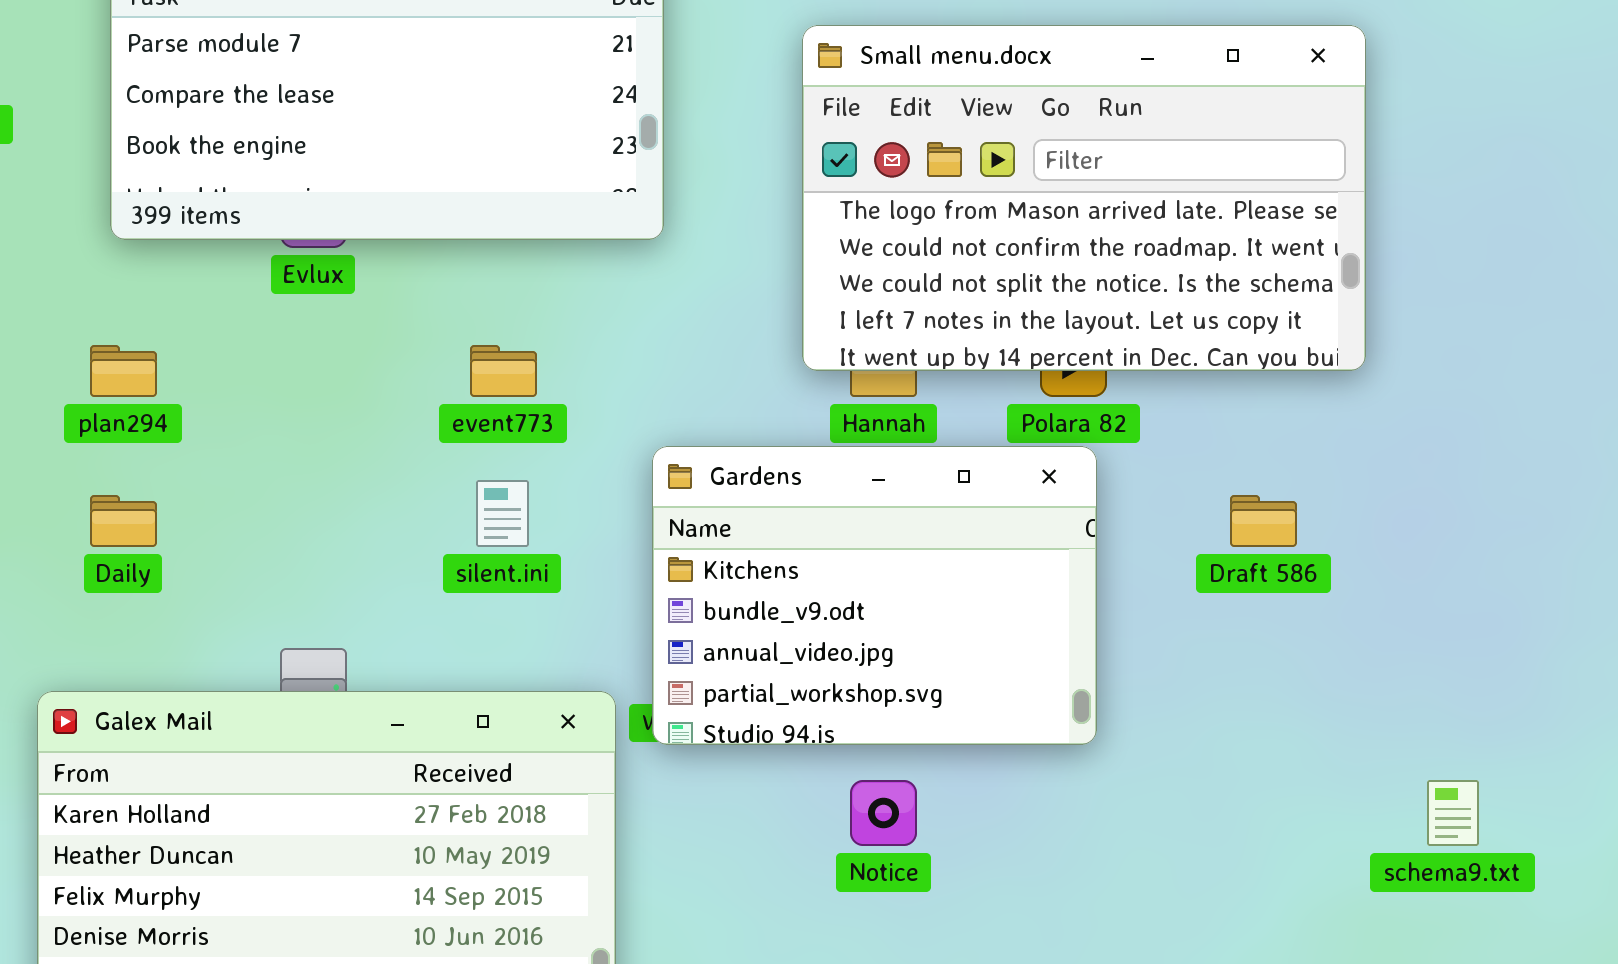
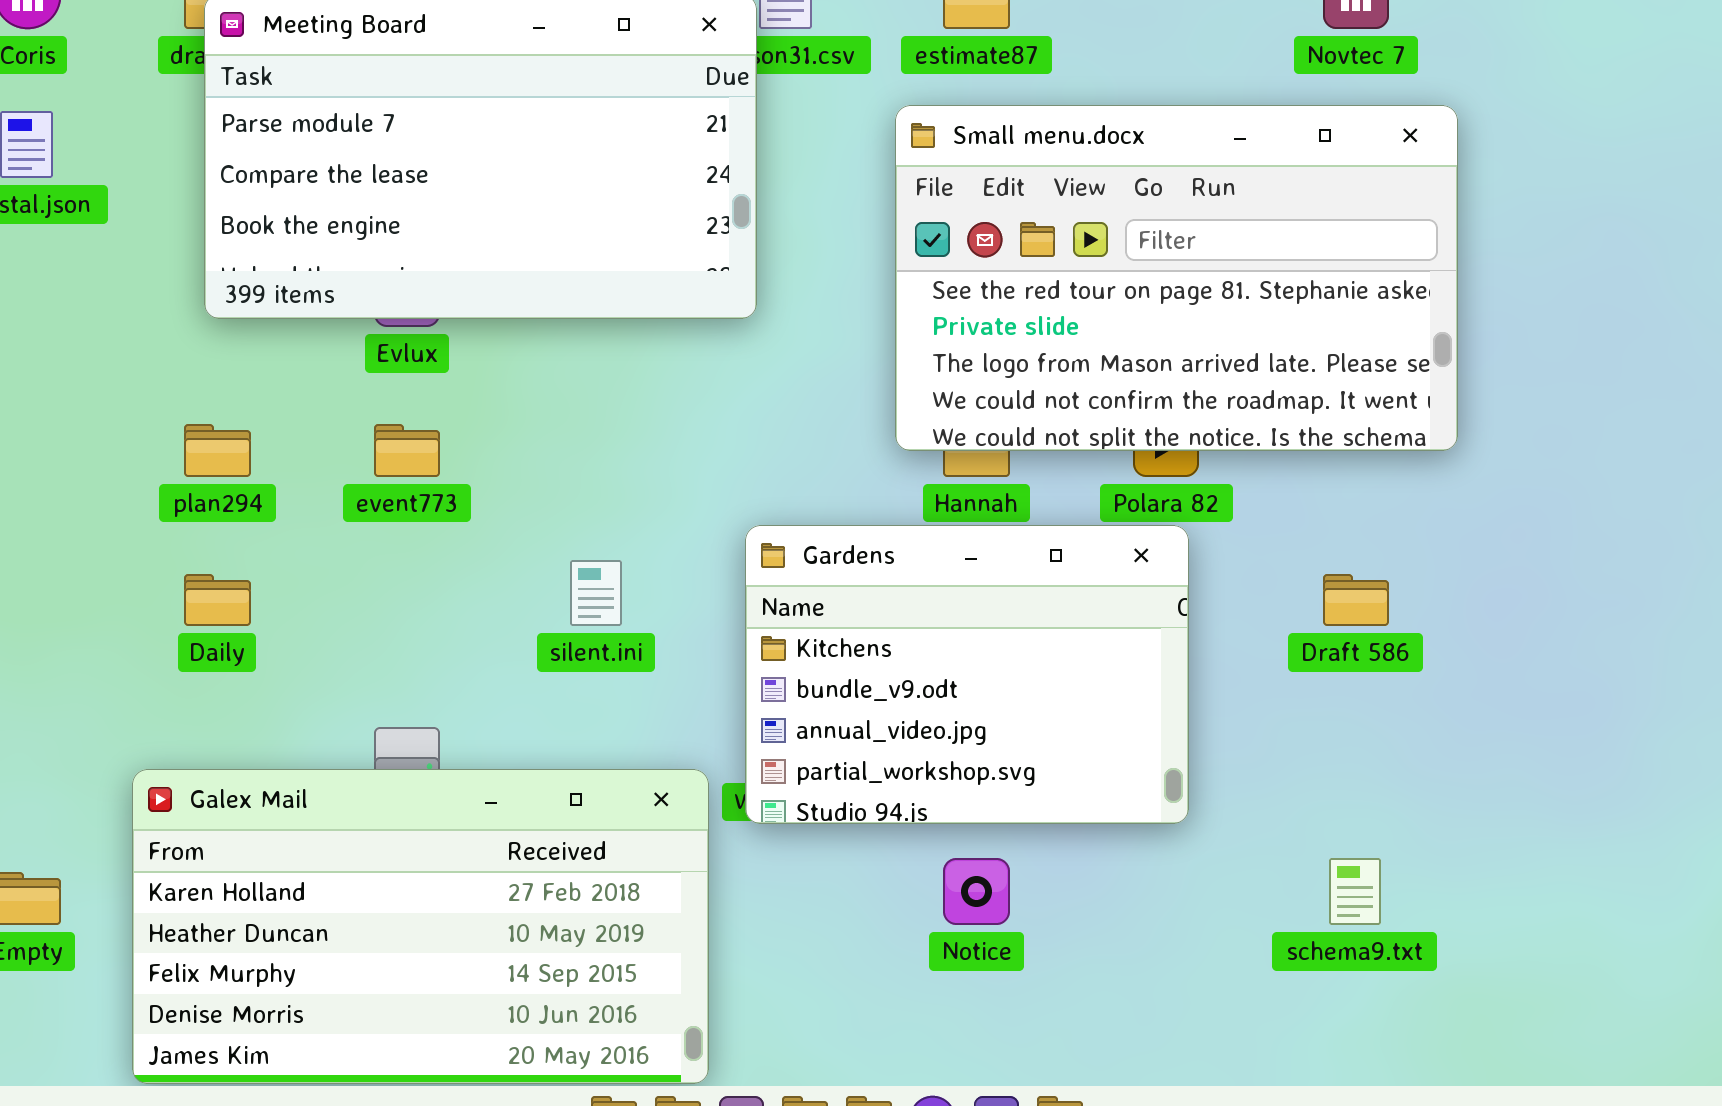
Small menu.docx: [802,25,1366,371] -> [895,105,1458,451], scrolled up 2 rows
event773: [470,345,537,397] -> [374,424,440,477], moved
schema9.txt: [1427,780,1479,846] -> [1329,858,1381,925], moved

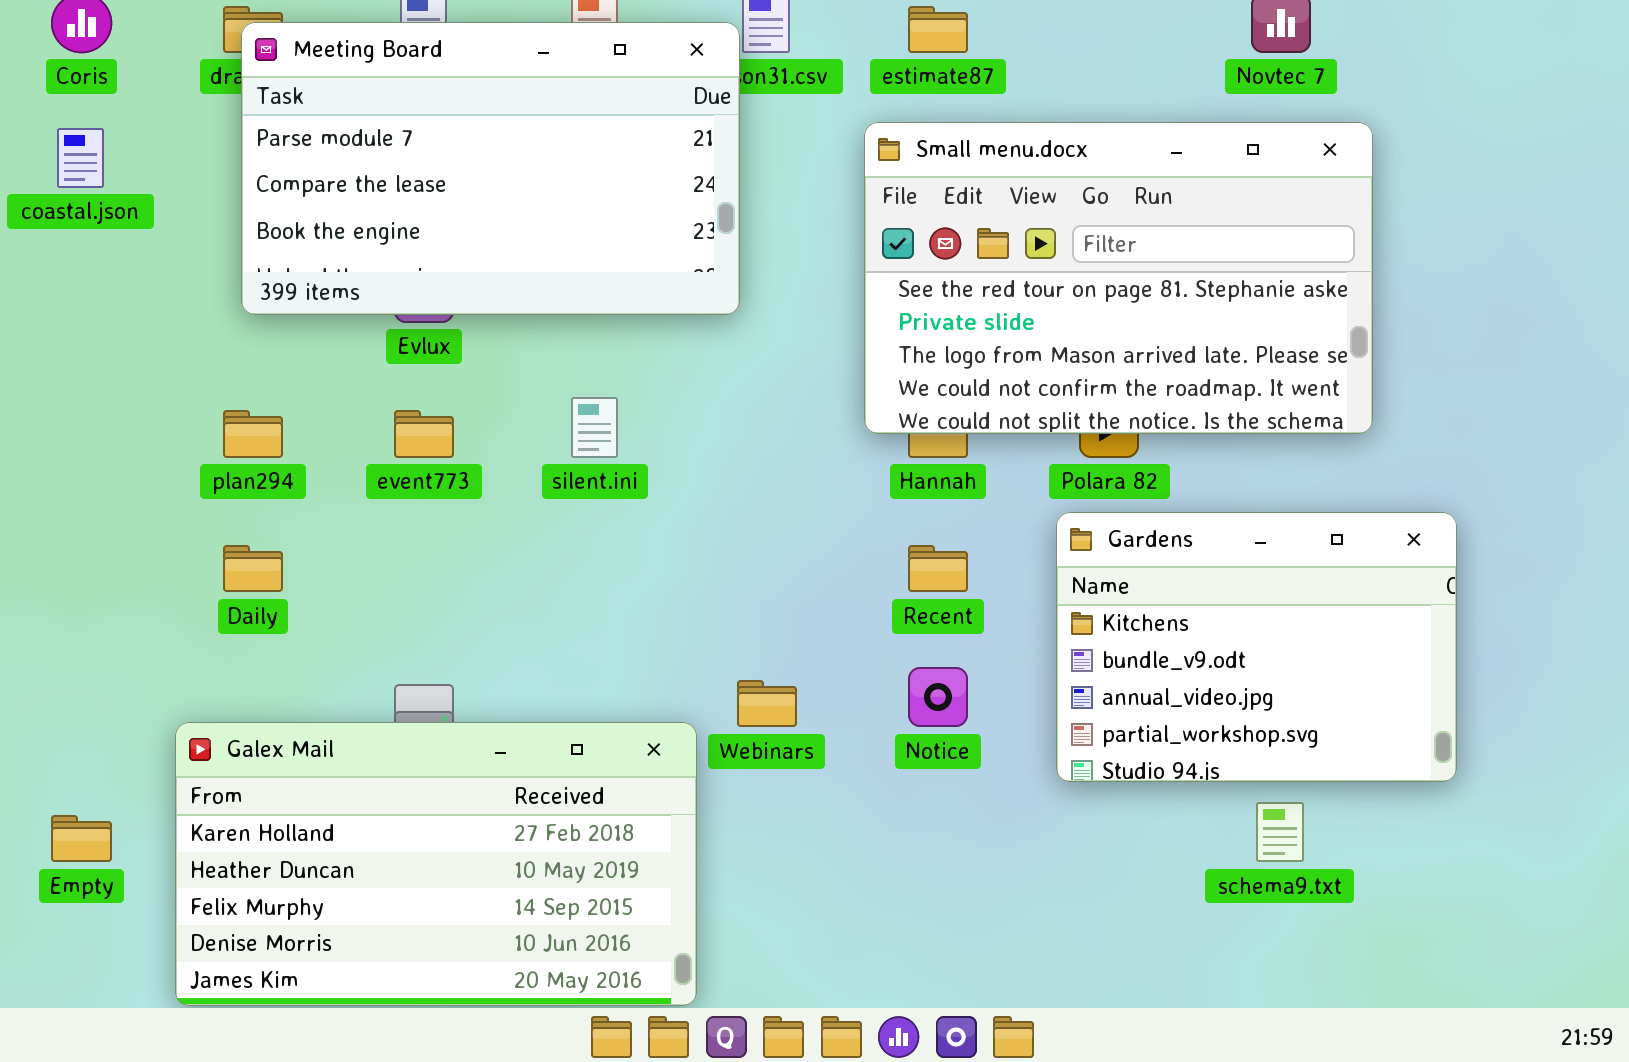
Gardens: [745,525,1189,824] -> [1056,512,1457,782], moved
silent.ini: [570,560,622,626] -> [571,397,618,458], moved
Notice: [943,858,1010,925] -> [908,667,968,727], moved

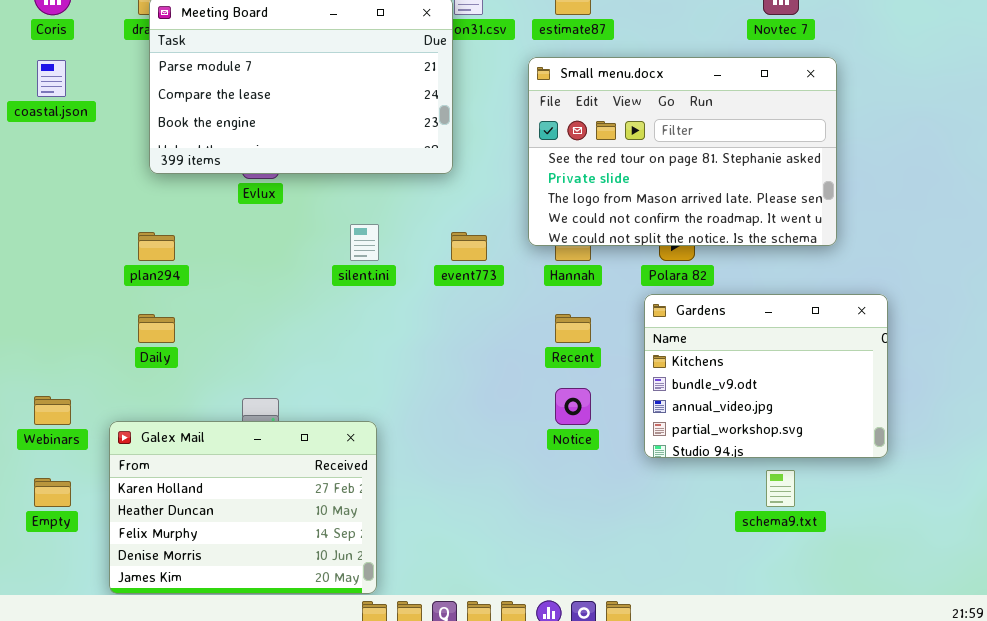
event773: [394,410,454,458] -> [451,232,487,261], moved
Webinars: [737,680,797,727] -> [34,396,71,425], moved
Galex Mail: [175,722,697,1006] -> [109,421,377,594], resized

